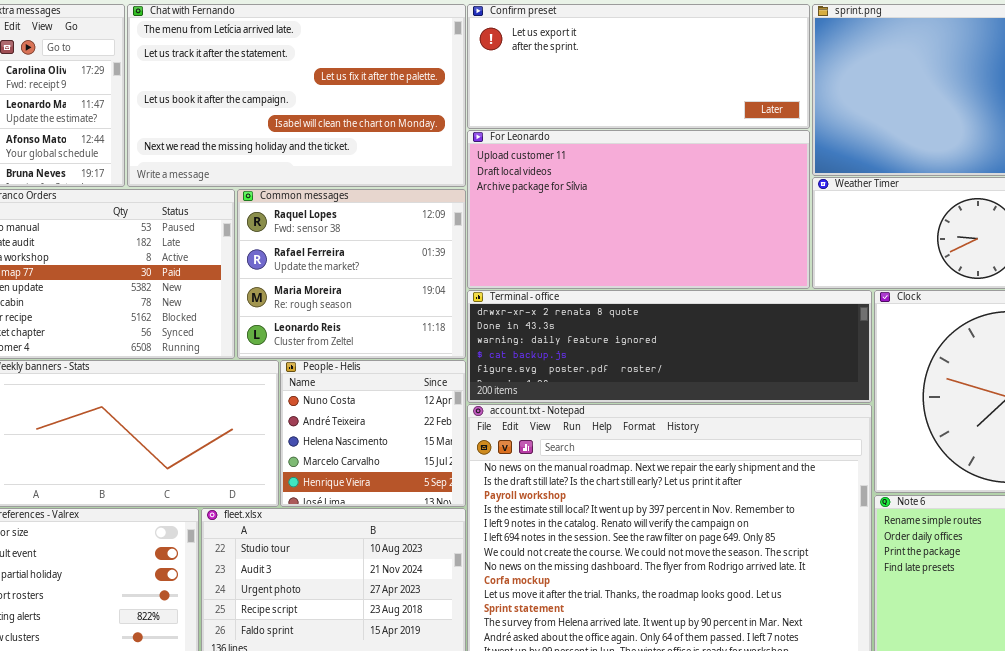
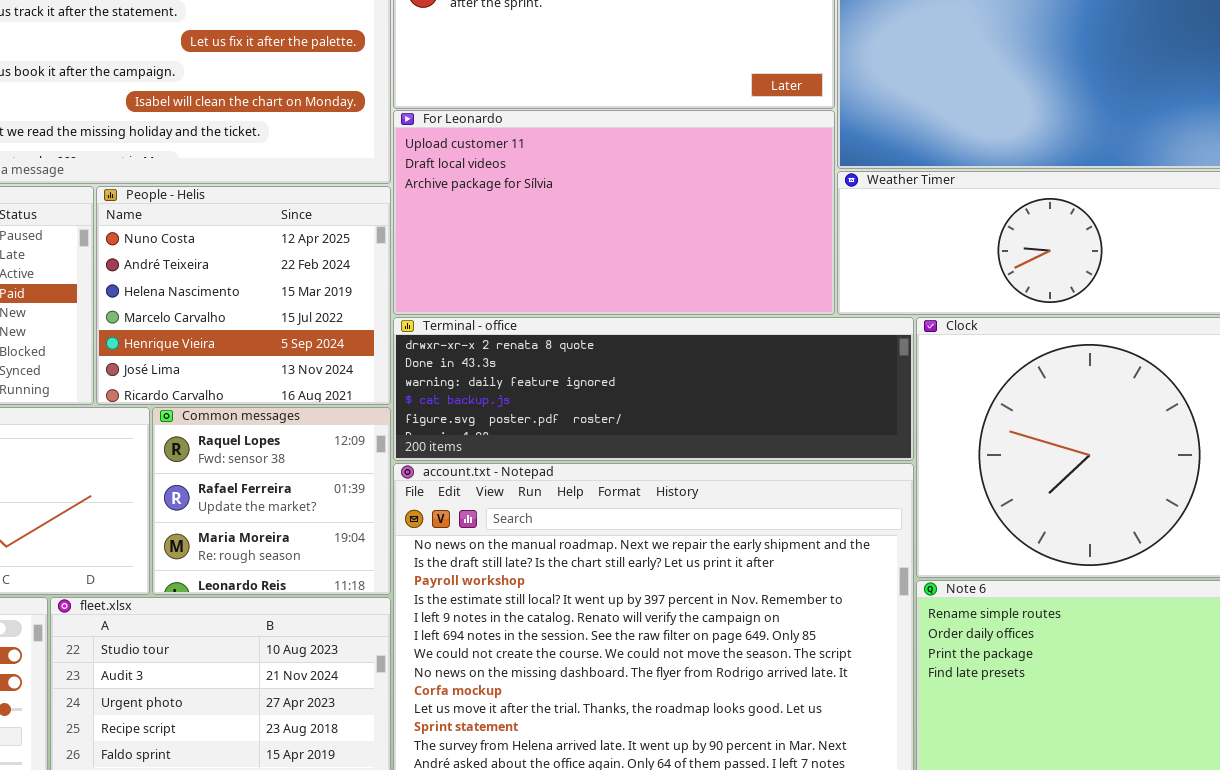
Common messages: [237,189,466,359] -> [152,407,391,595], moved, resized
People - Helis: [280,360,466,507] -> [96,186,391,405], moved, resized

